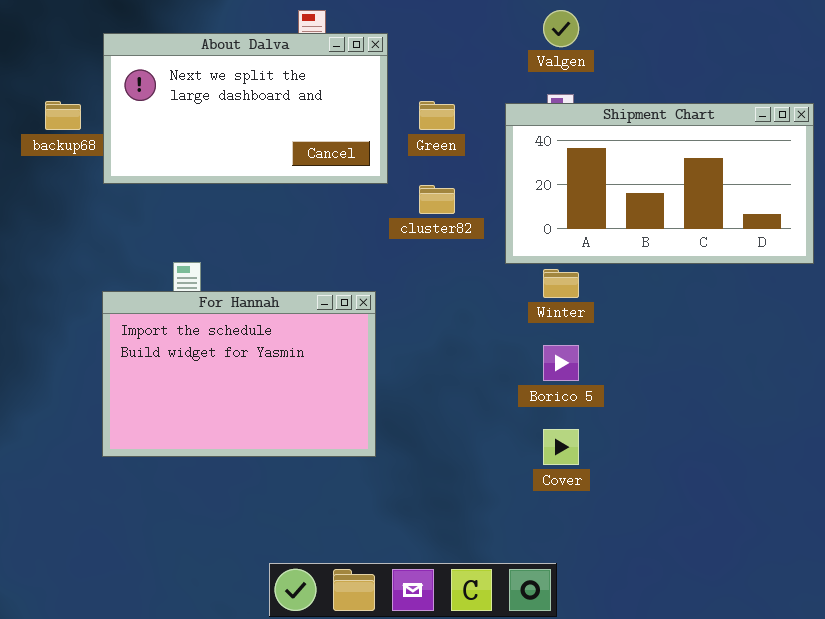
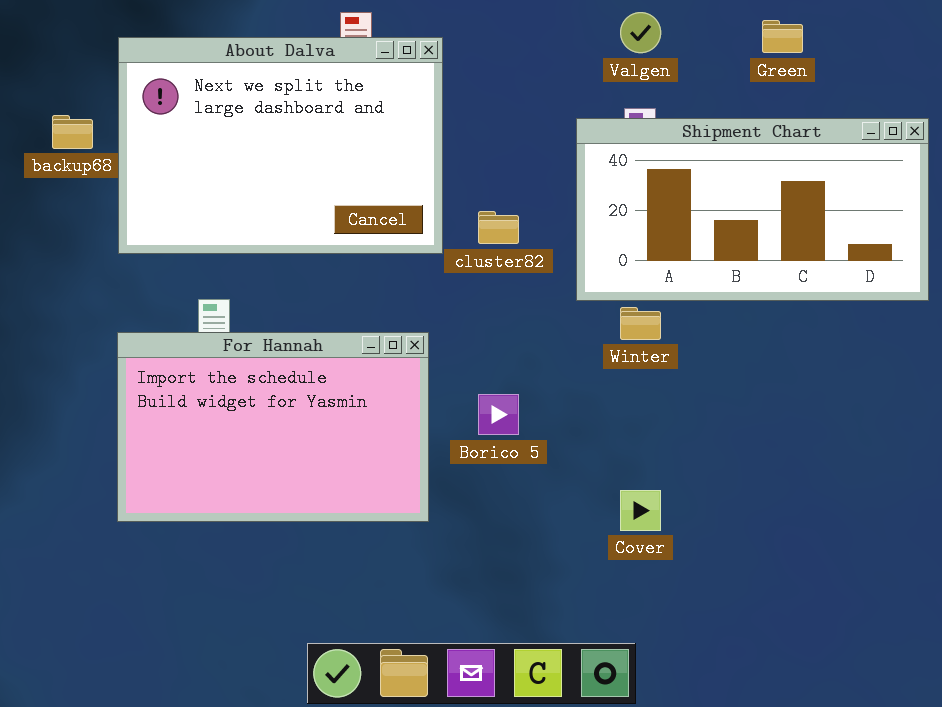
About Dalva: [103,33,388,184] -> [118,37,443,254], resized
Green: [419,101,455,130] -> [762,20,803,53], moved
Borico 5: [543,345,579,381] -> [478,394,519,435], moved

